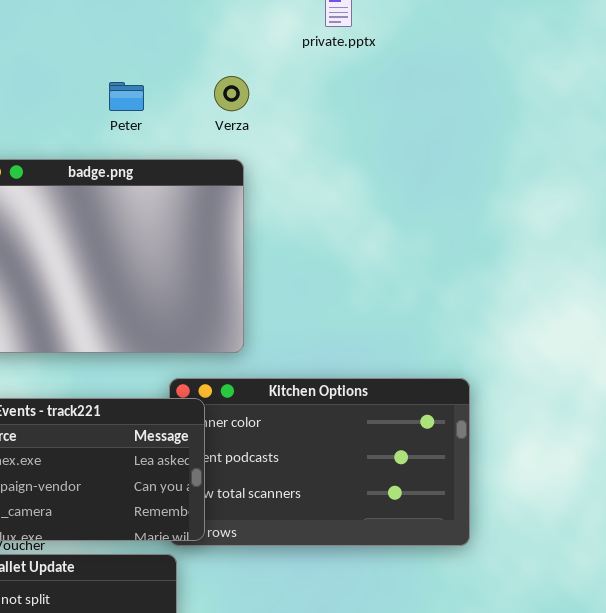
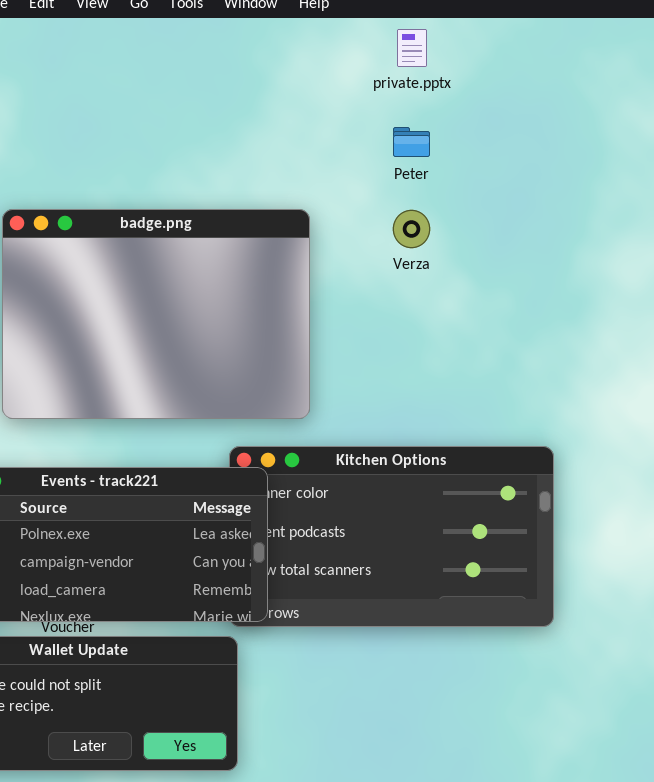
Verza: [214,76,249,111] -> [393,210,430,248], moved
Peter: [109,82,144,111] -> [393,127,430,157], moved

